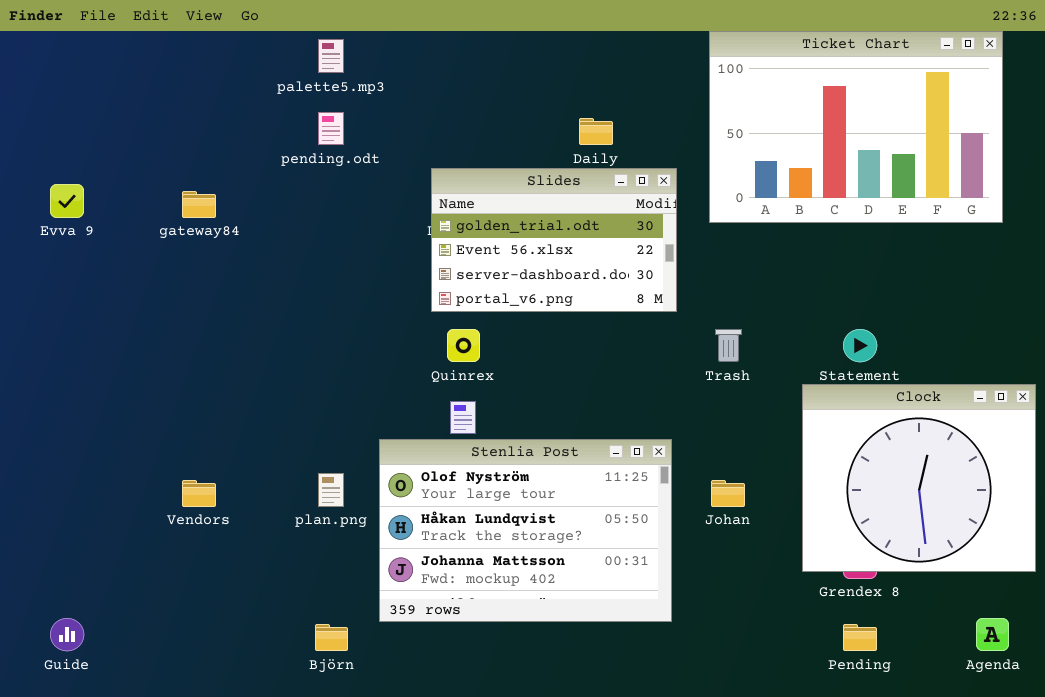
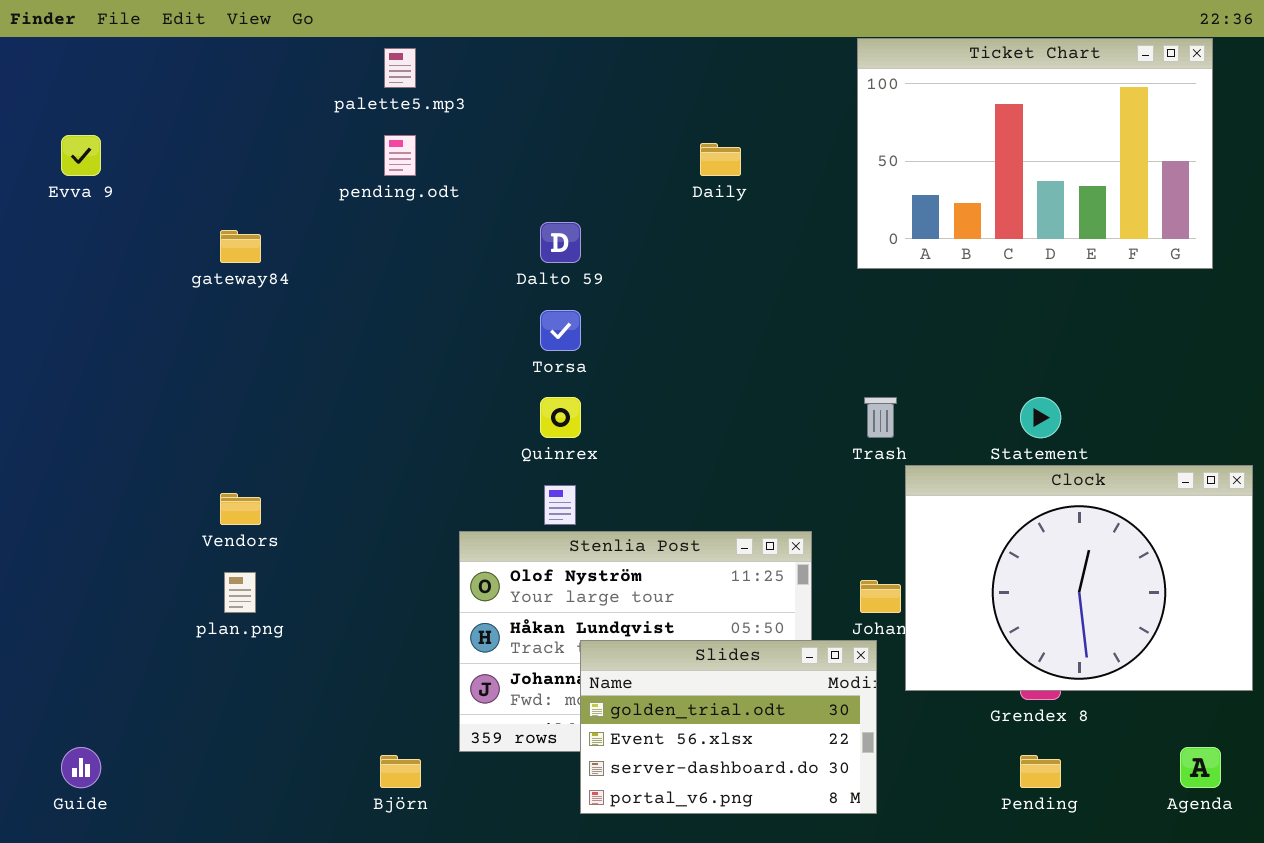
Slides: [431,168,677,312] -> [580,640,877,814], moved
Evva 9: [50,184,84,218] -> [61,135,101,176], moved
Clock: [802,384,1036,572] -> [905,465,1253,691], resized
plan.png: [318,473,344,507] -> [224,572,256,613], moved
Vendors: [182,480,216,507] -> [220,493,261,525], moved

